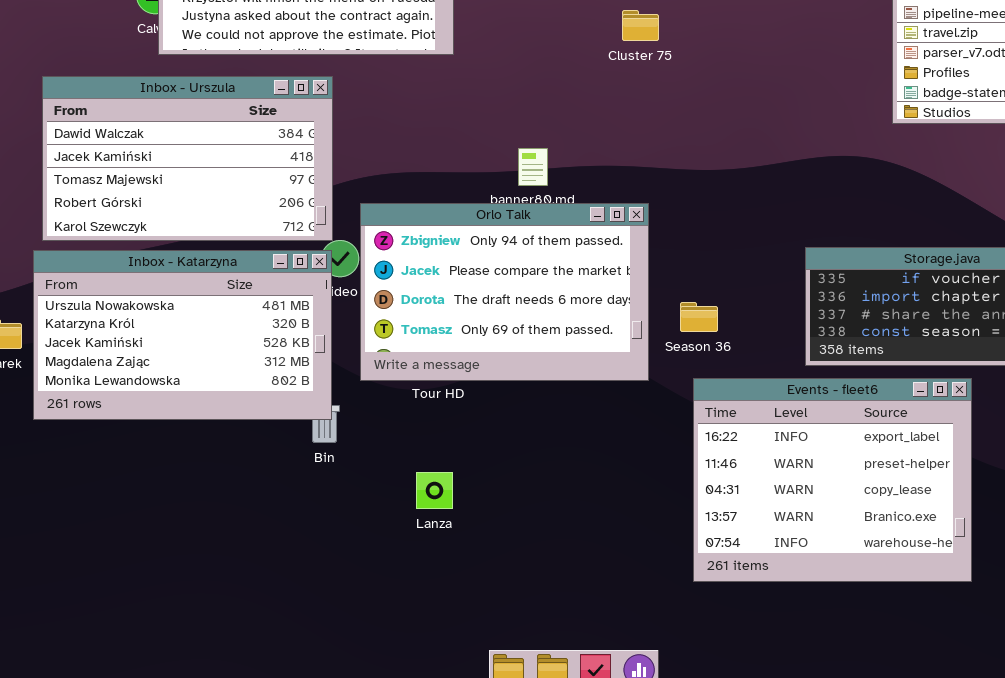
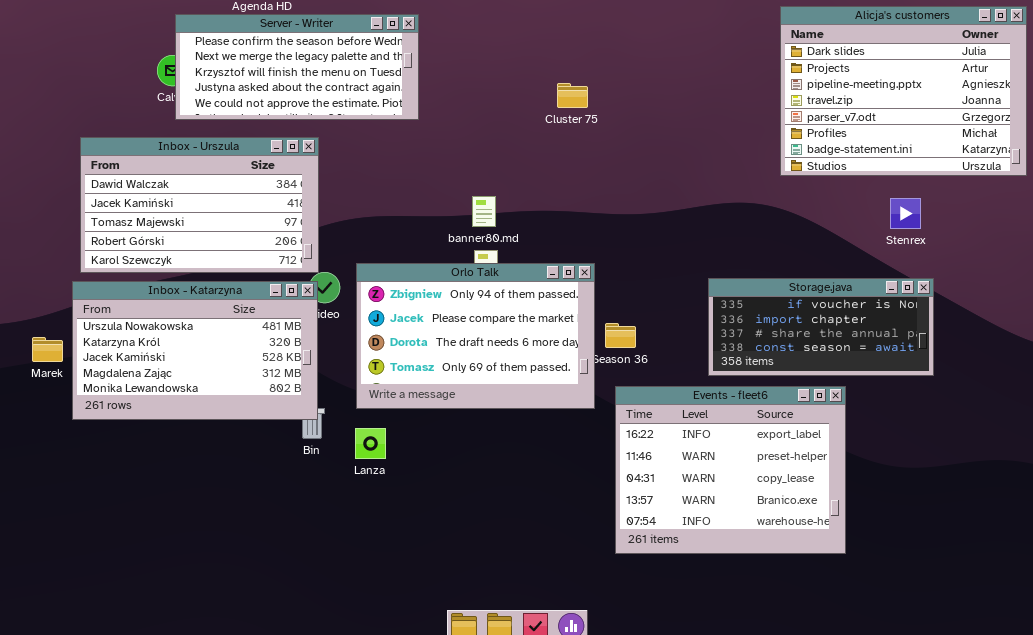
Orlo Talk: [360,203,649,381] -> [356,263,595,409], moved
Lanza: [416,472,453,509] -> [355,428,386,459], moved

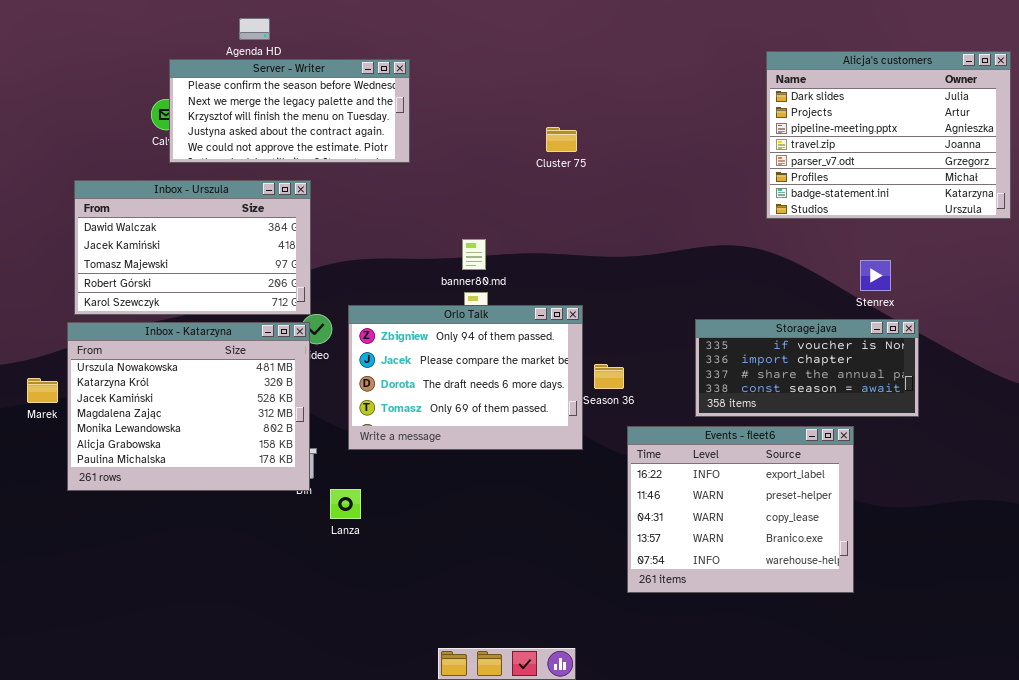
Stenrex: [890,198,921,229] -> [860,260,891,291], moved
Inbox - Katarzyna: [72,281,318,420] -> [67,322,310,491], resized
Events - fleet6: [615,386,846,554] -> [627,426,854,593], moved
Lanza: [355,428,386,459] -> [330,489,361,519], moved

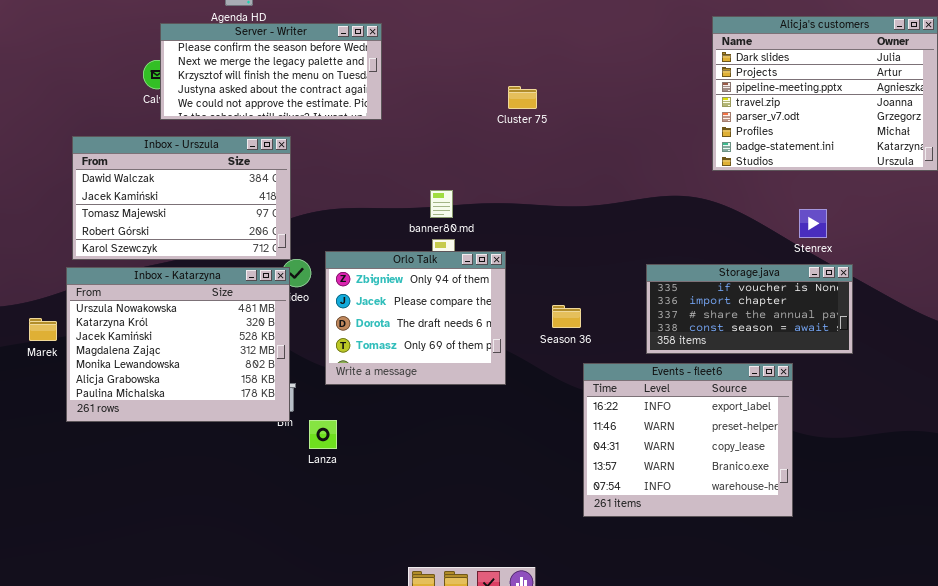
Orlo Talk: [348,305,583,450] -> [325,251,506,385], resized

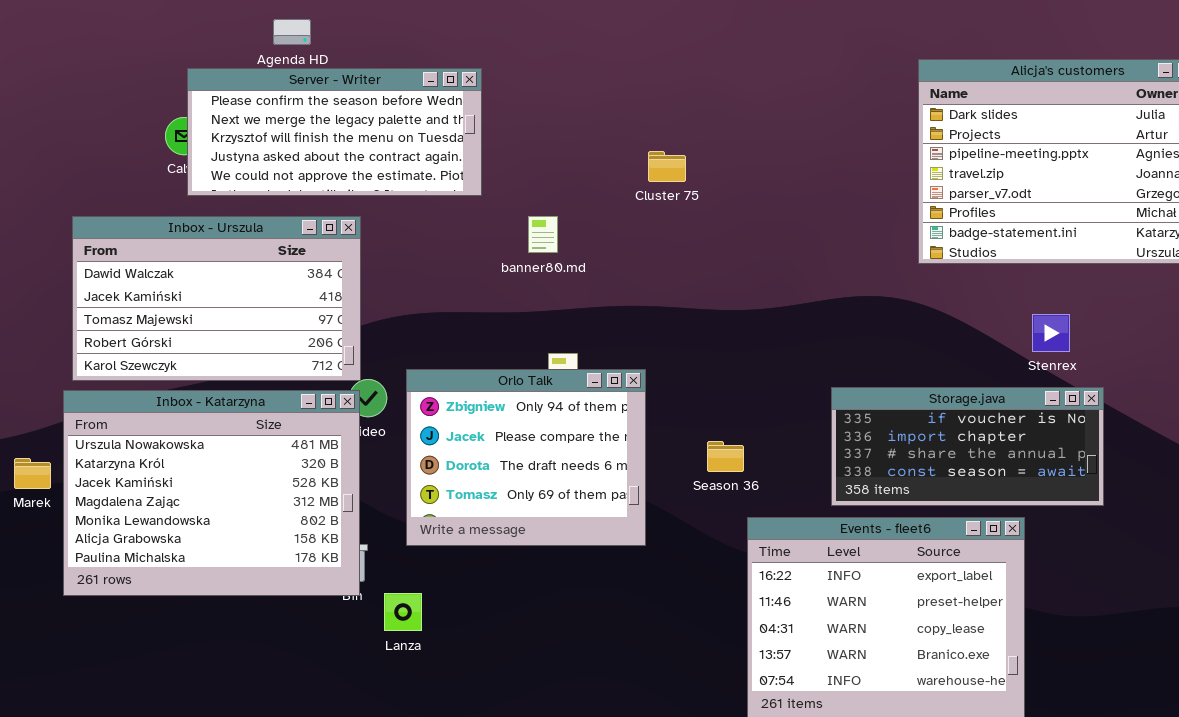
banner80.md: [430,190,453,218] -> [528,216,558,253], moved

